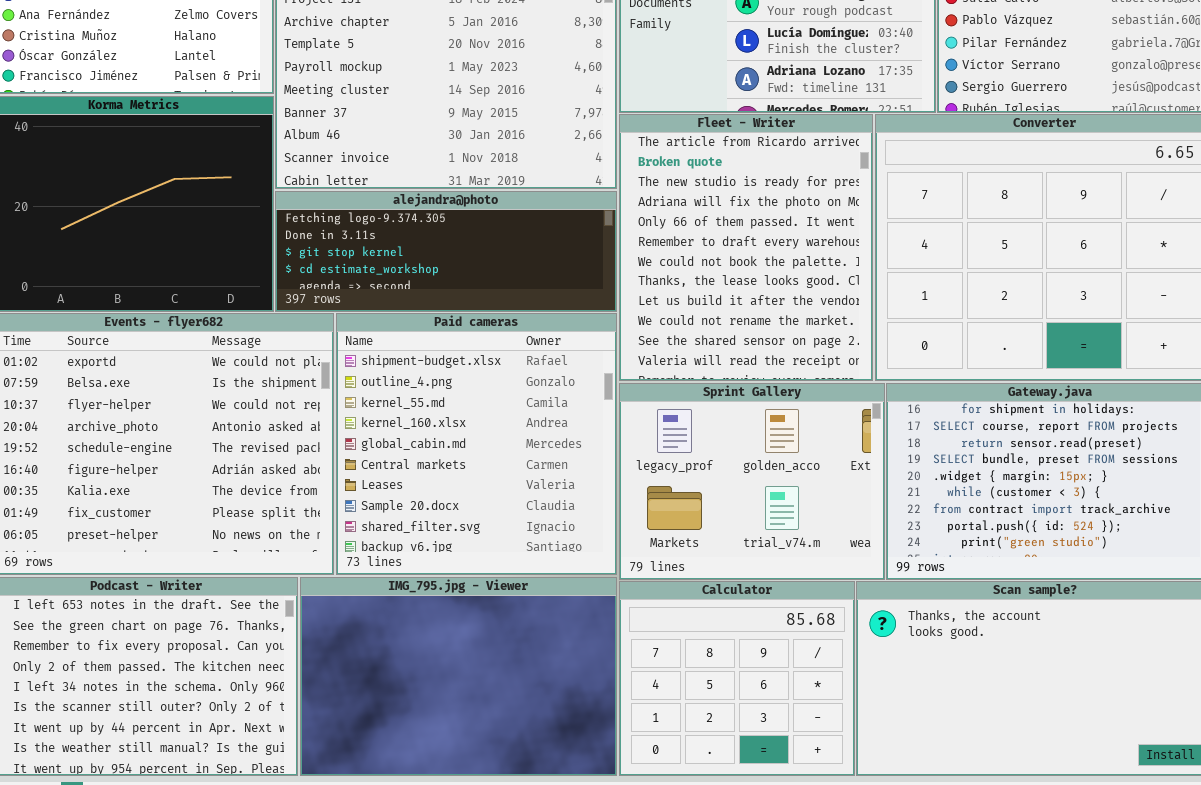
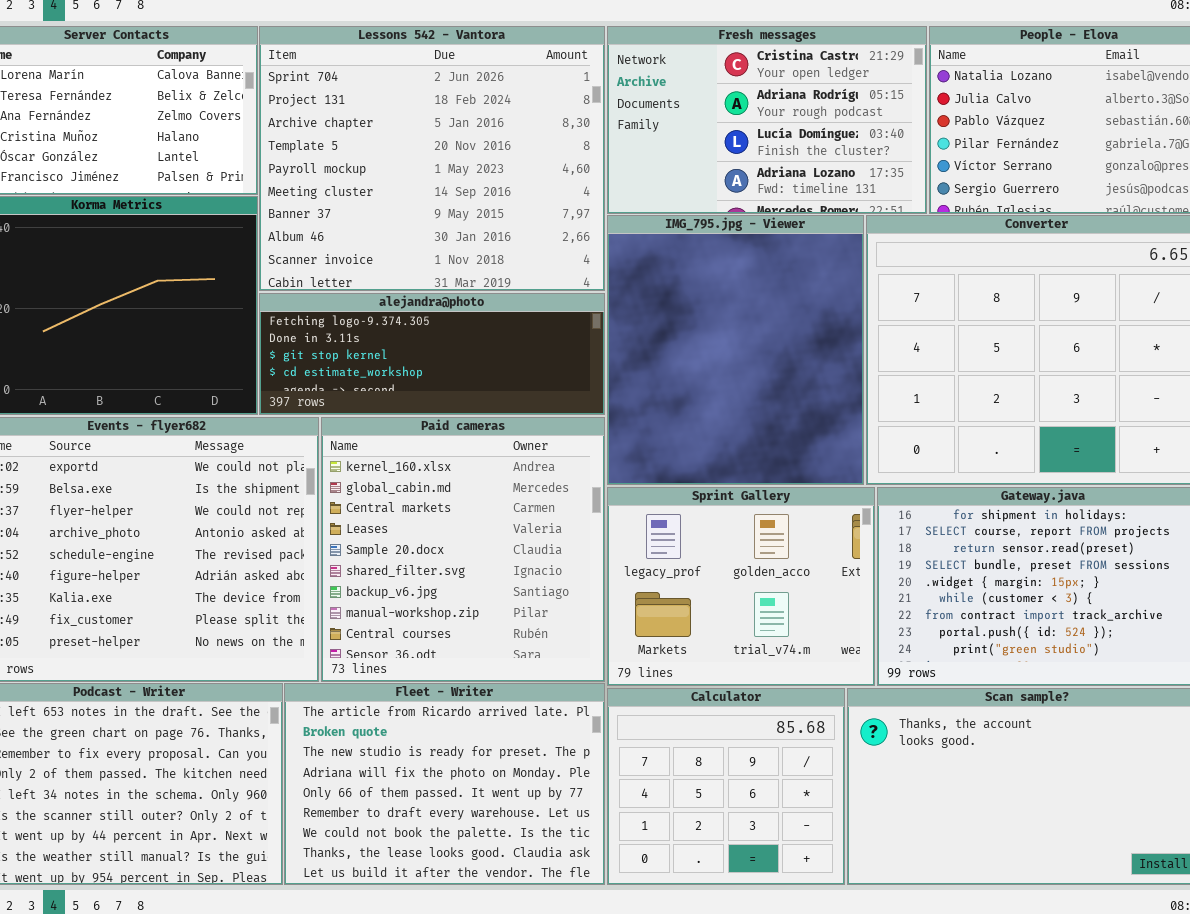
Fleet - Writer: [619,114,873,381] -> [284,683,605,885], moved, resized
Paid cameras: [336,313,617,575] -> [321,417,605,682], scrolled down 3 rows
IMG_795.jpg - Viewer: [300,577,617,776] -> [607,215,864,485], moved, resized

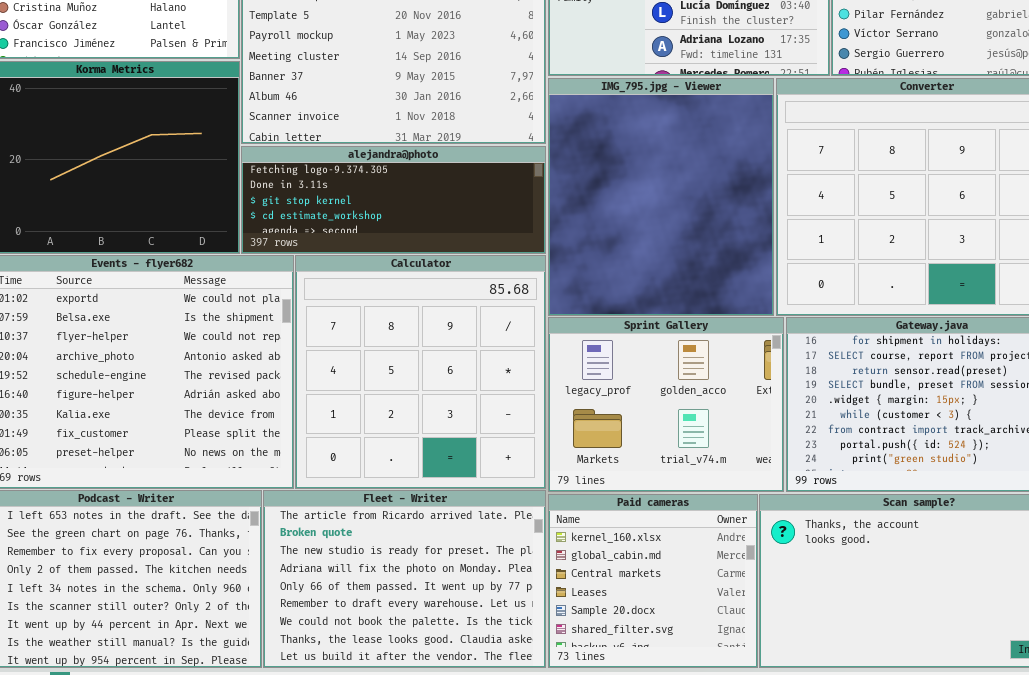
Paid cameras: [321,417,605,682] -> [548,494,758,668], moved, resized
Calculator: [607,688,845,885] -> [295,255,546,489], moved, resized

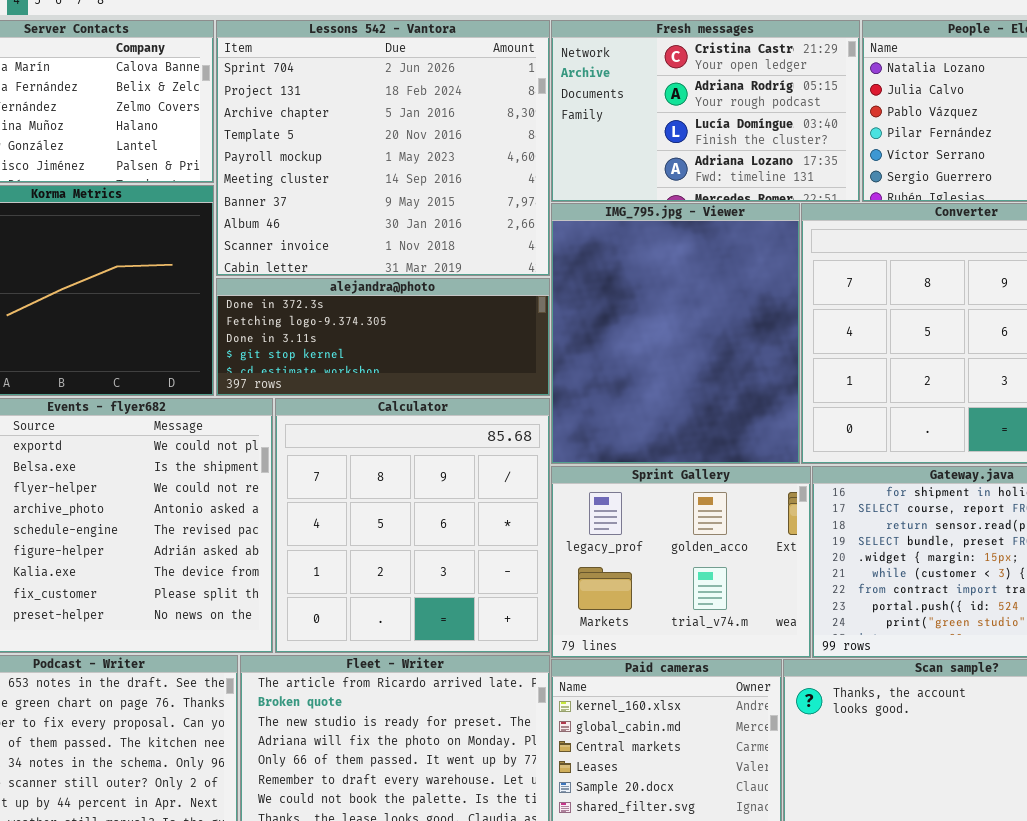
alejandra@photo: [241,146,546,254] -> [216,278,550,396], scrolled up 1 row

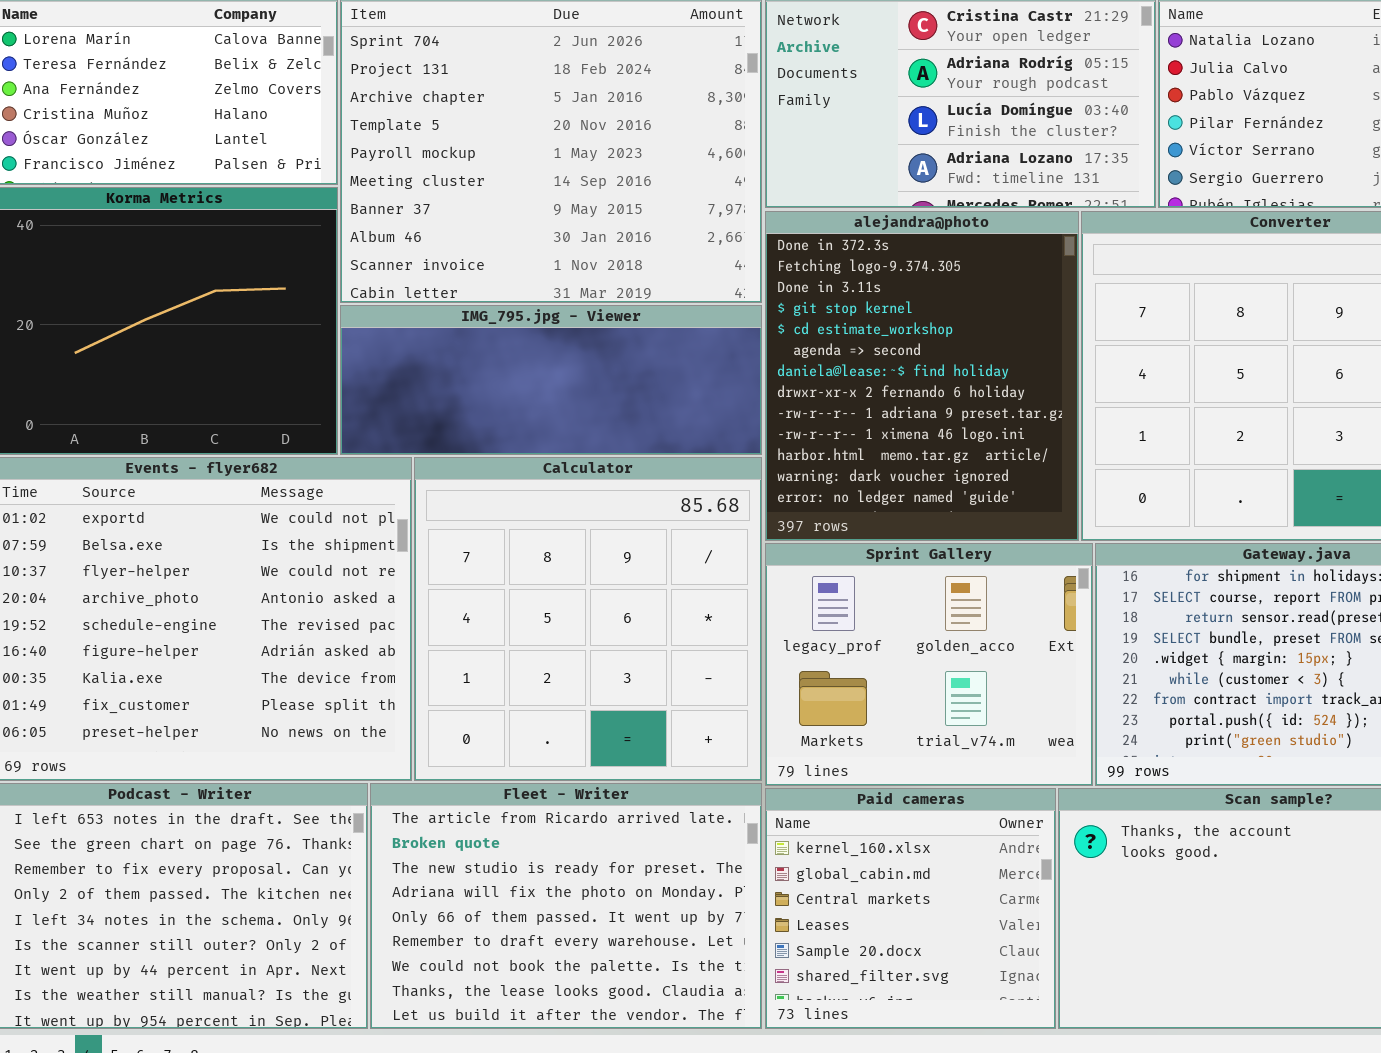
IMG_795.jpg - Viewer: [551,203,800,464] -> [340,305,762,455], moved, resized
alejandra@photo: [216,278,550,396] -> [765,211,1079,541], moved, resized

